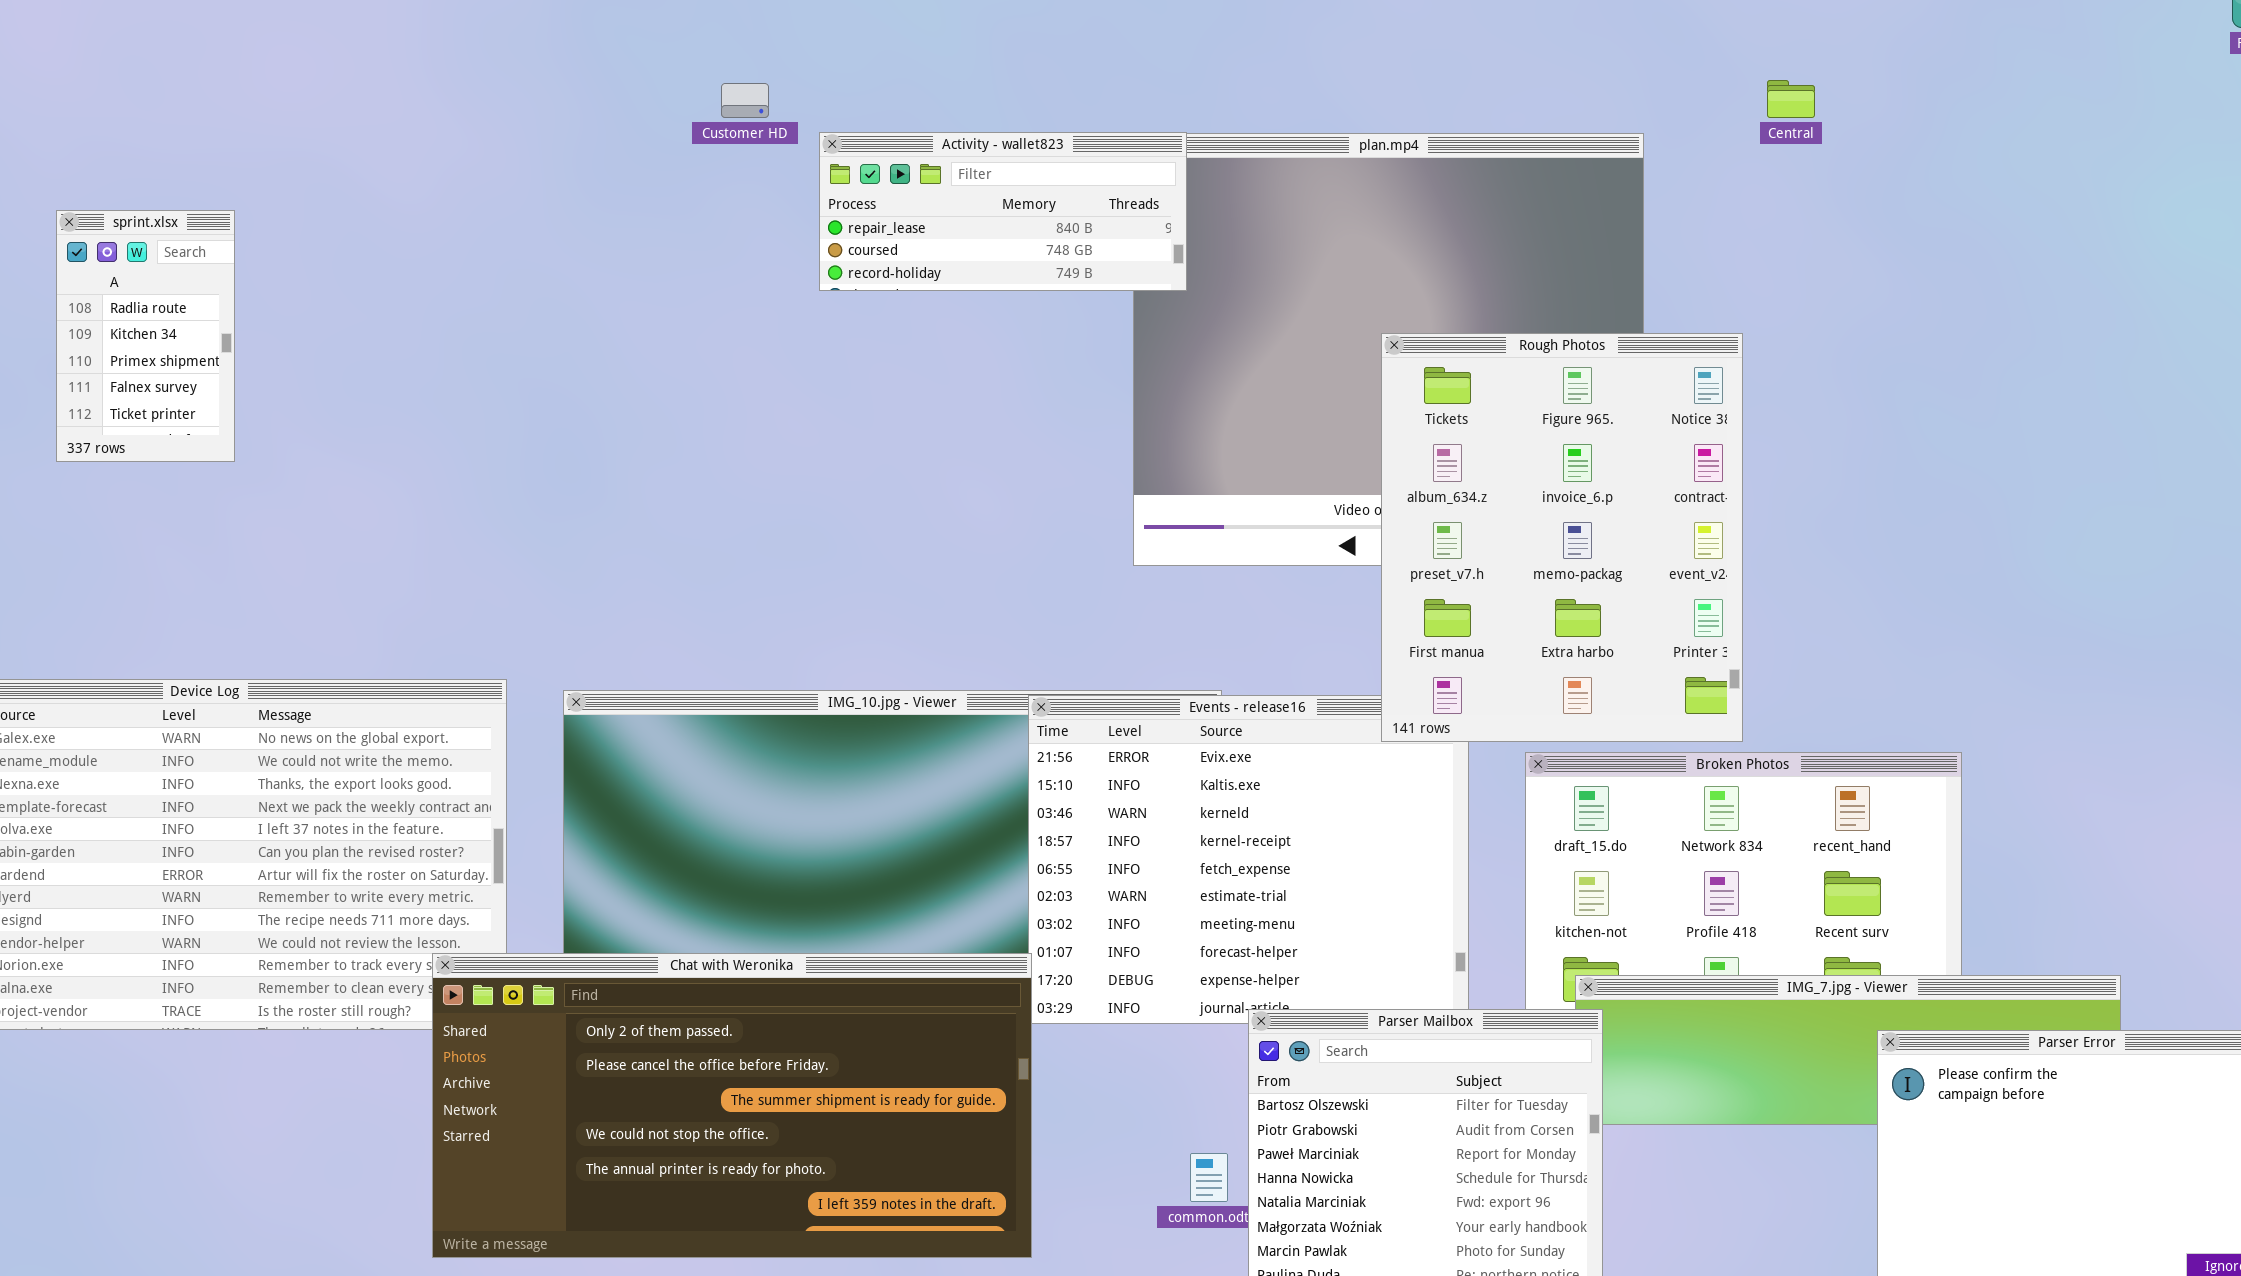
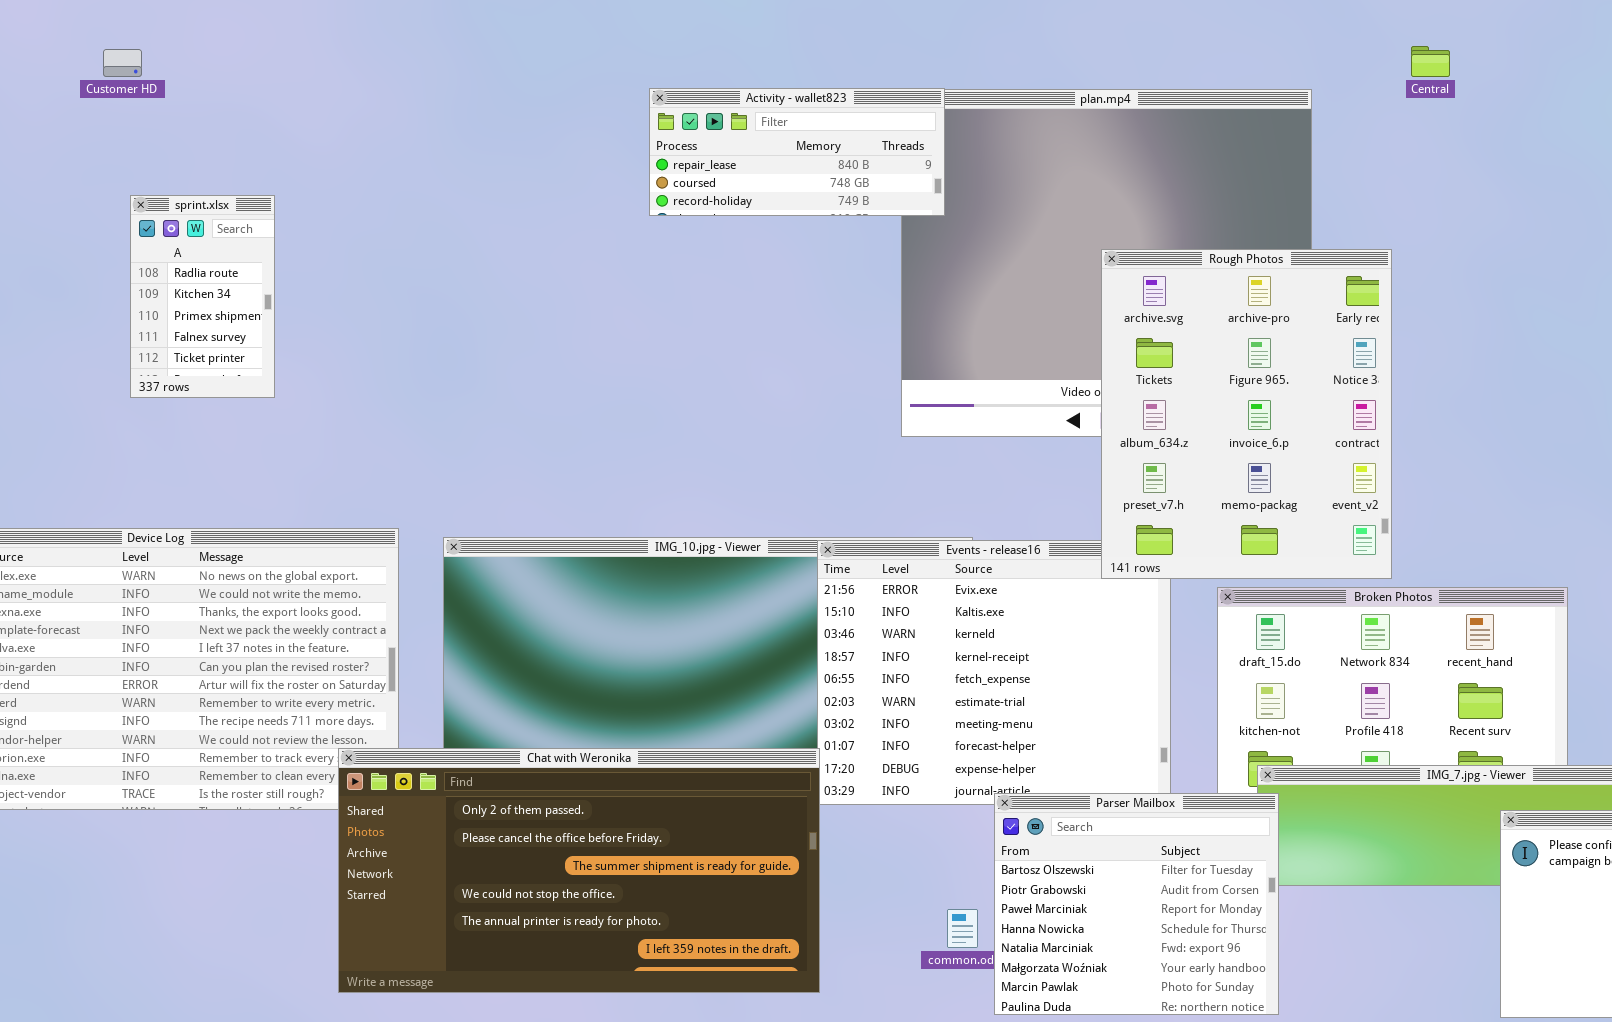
Customer HD: [721,83,769,118] -> [103,49,142,77], moved
sprint.xlsx: [56,210,235,462] -> [130,195,275,398], moved
Rough Photos: [1381,333,1743,742] -> [1101,249,1392,579], scrolled up 1 row

